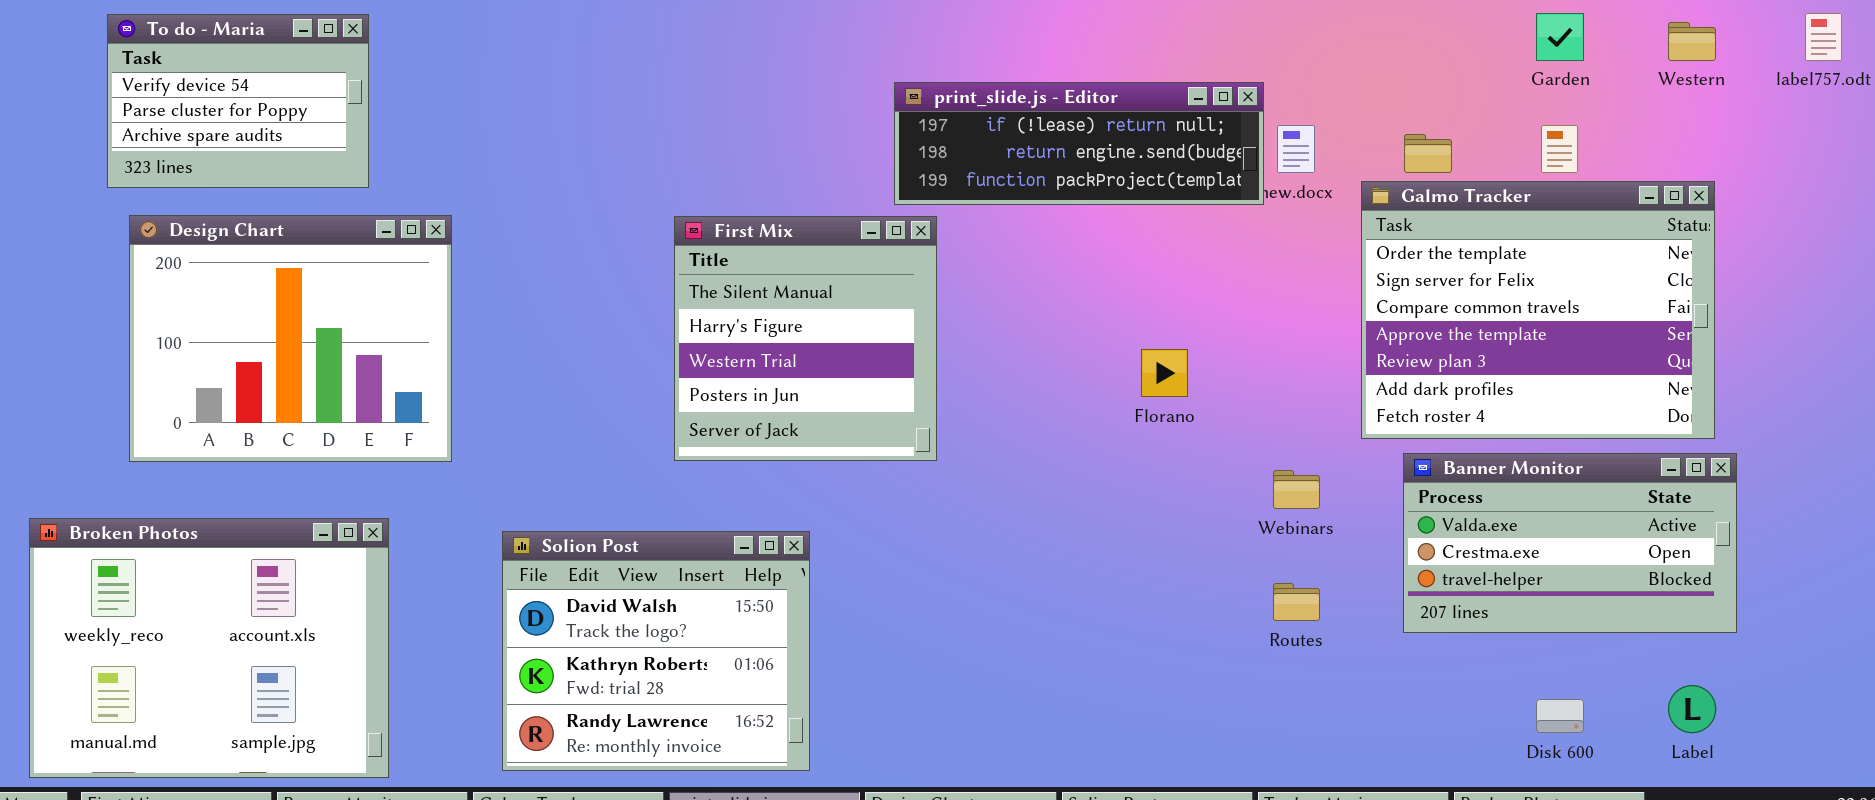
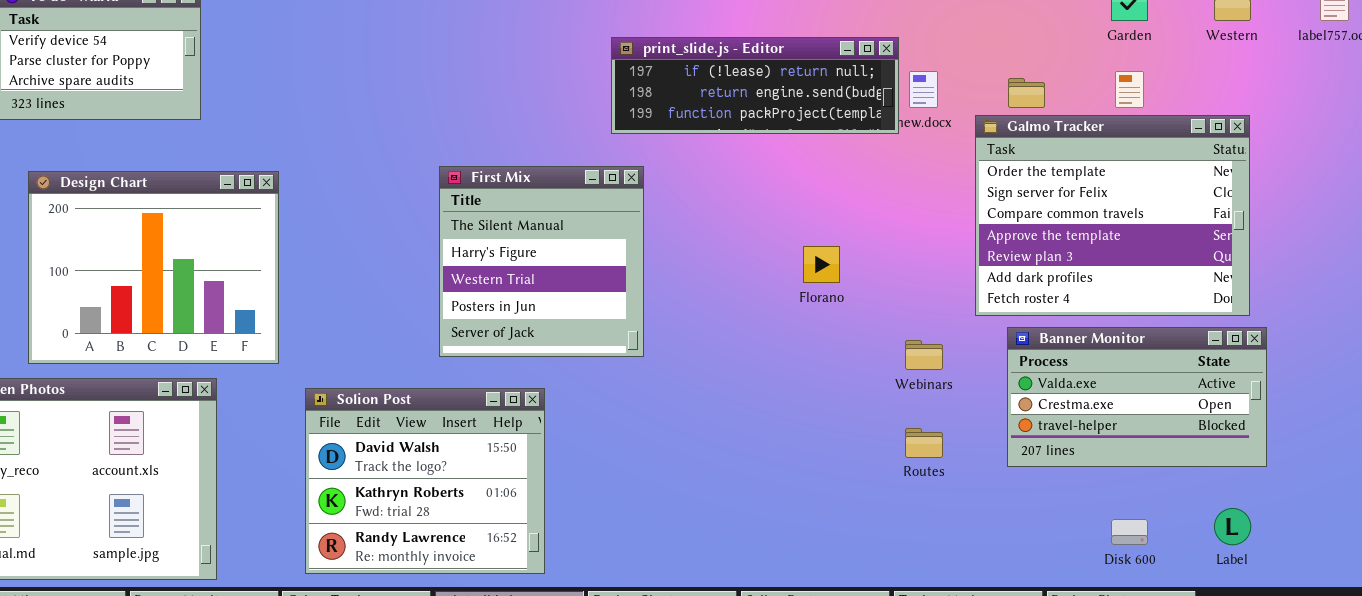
Design Chart: [129,215,452,462] -> [28,171,279,364], moved
First Mix: [674,216,937,461] -> [439,166,644,357], moved

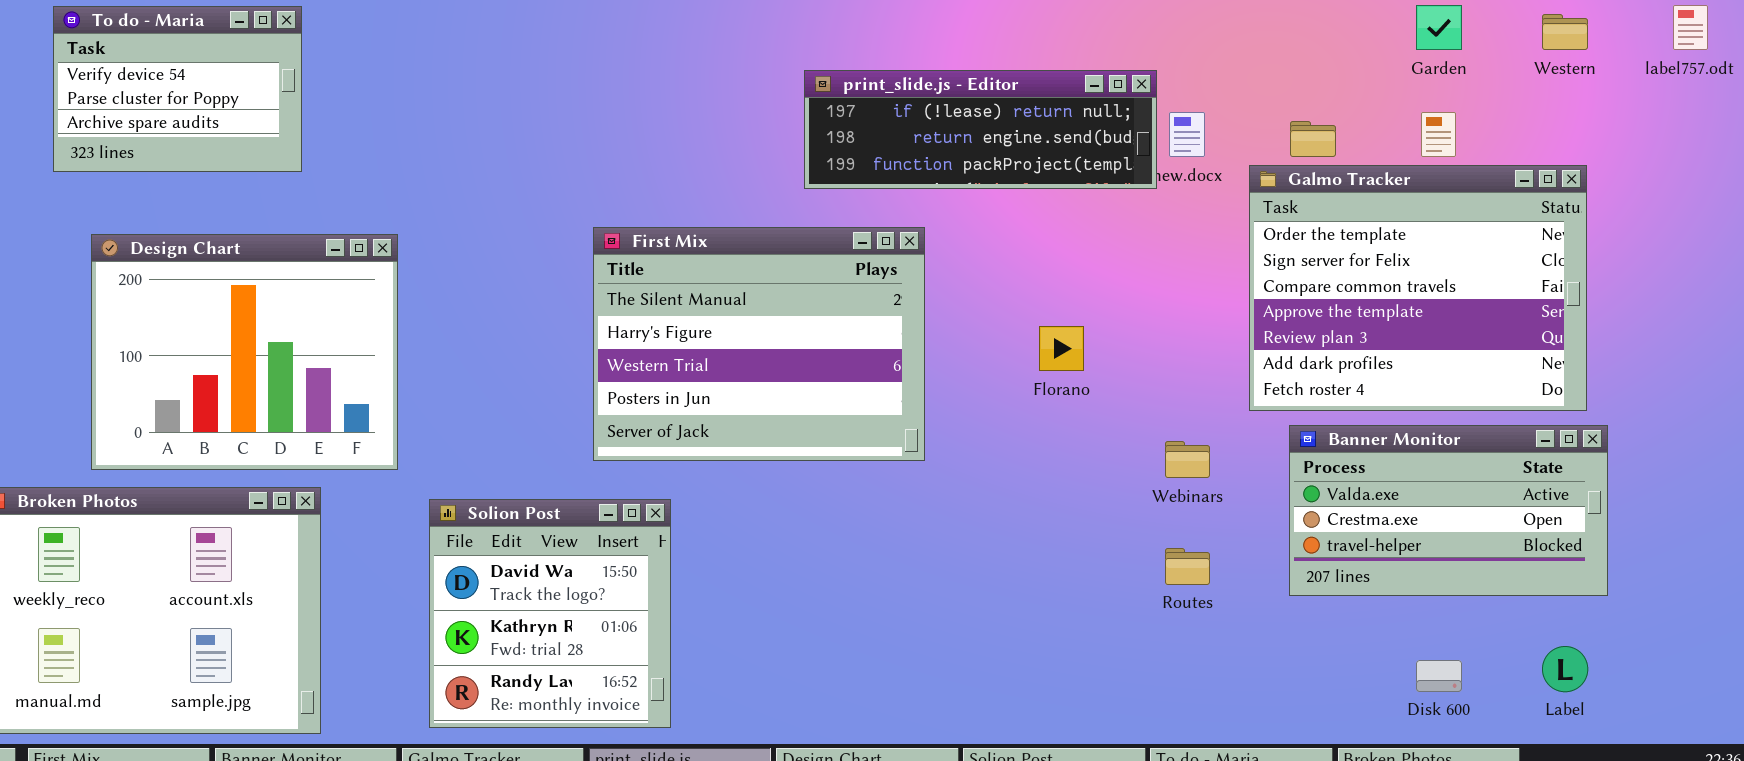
First Mix: [439,166,644,357] -> [593,227,925,461], resized
Solion Post: [305,388,545,574] -> [429,499,671,728], resized

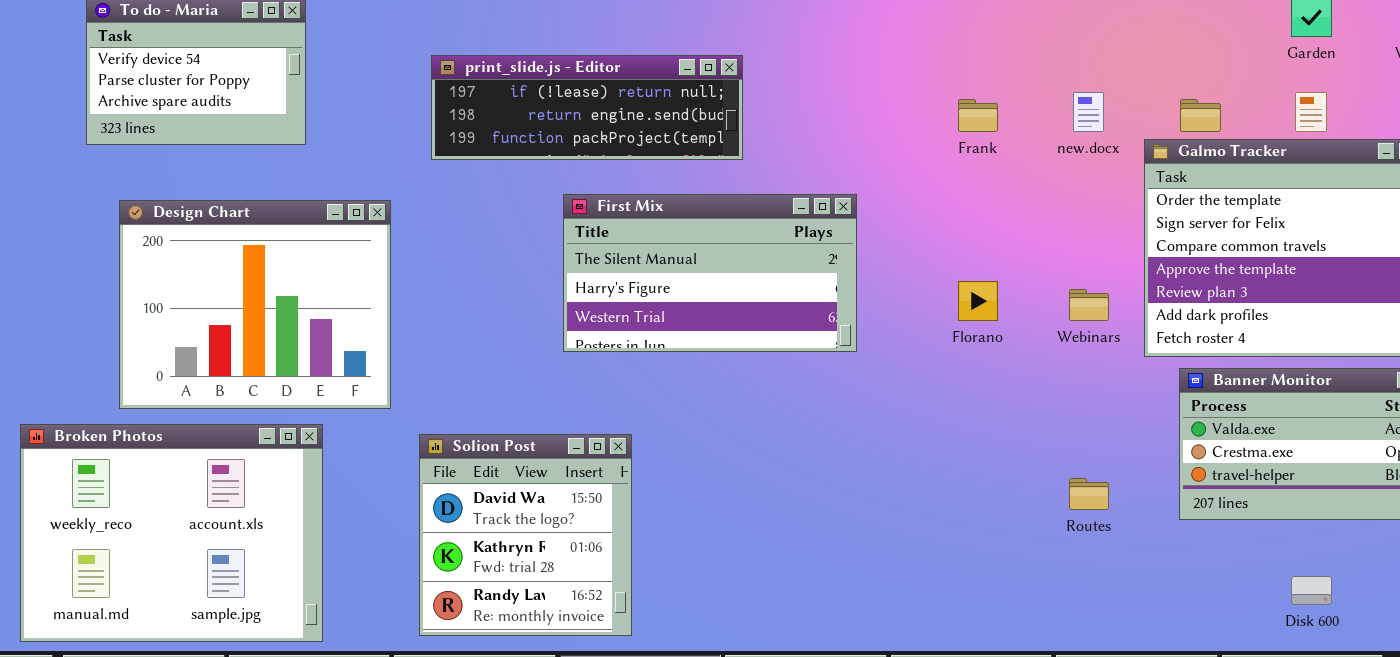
print_slide.js - Editor: [804,70,1157,189] -> [431,55,743,160], moved
First Mix: [593,227,925,461] -> [563,194,857,352], resized
Webinars: [1165,441,1210,478] -> [1069,289,1109,321], moved

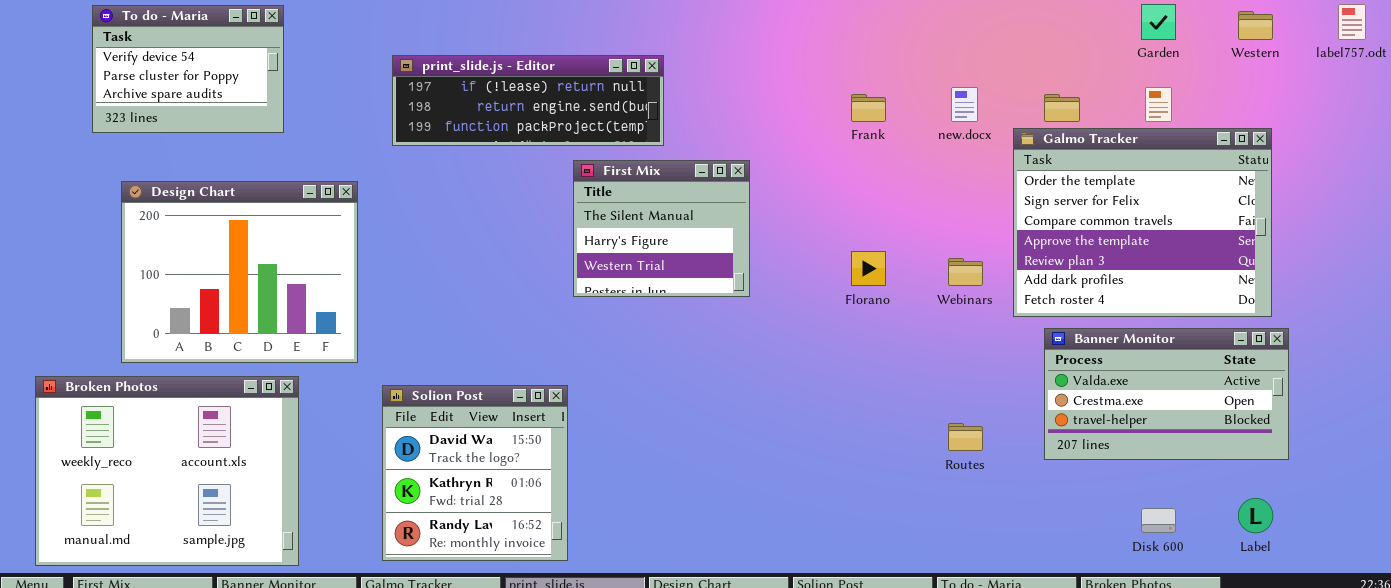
First Mix: [563,194,857,352] -> [573,160,750,297], moved, resized

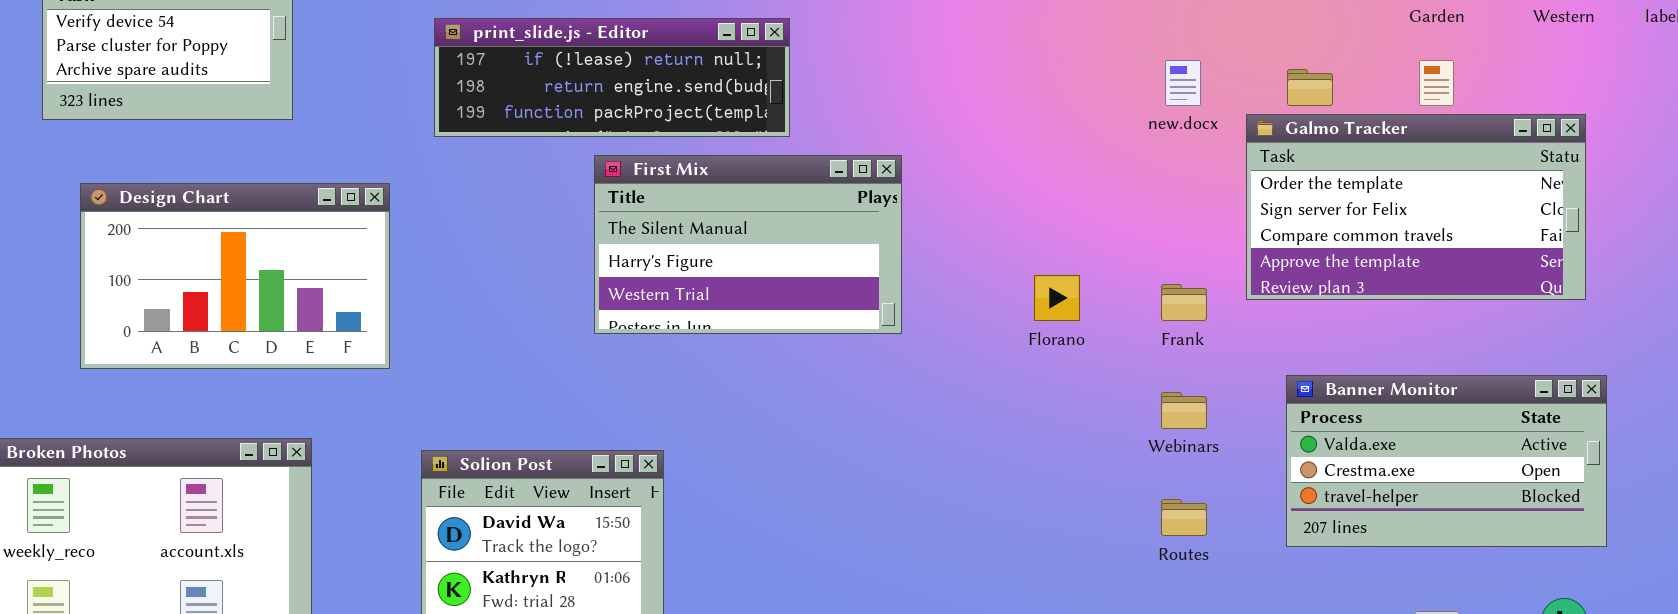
Frank: [851,94,886,122] -> [1161,284,1207,321], moved
Galmo Tracker: [1013,128,1272,317] -> [1246,114,1586,300], resized
First Mix: [573,160,750,297] -> [594,155,902,334], resized
Design Chart: [121,181,358,363] -> [80,183,390,369], resized
Webinars: [948,258,983,286] -> [1161,392,1207,429], moved

